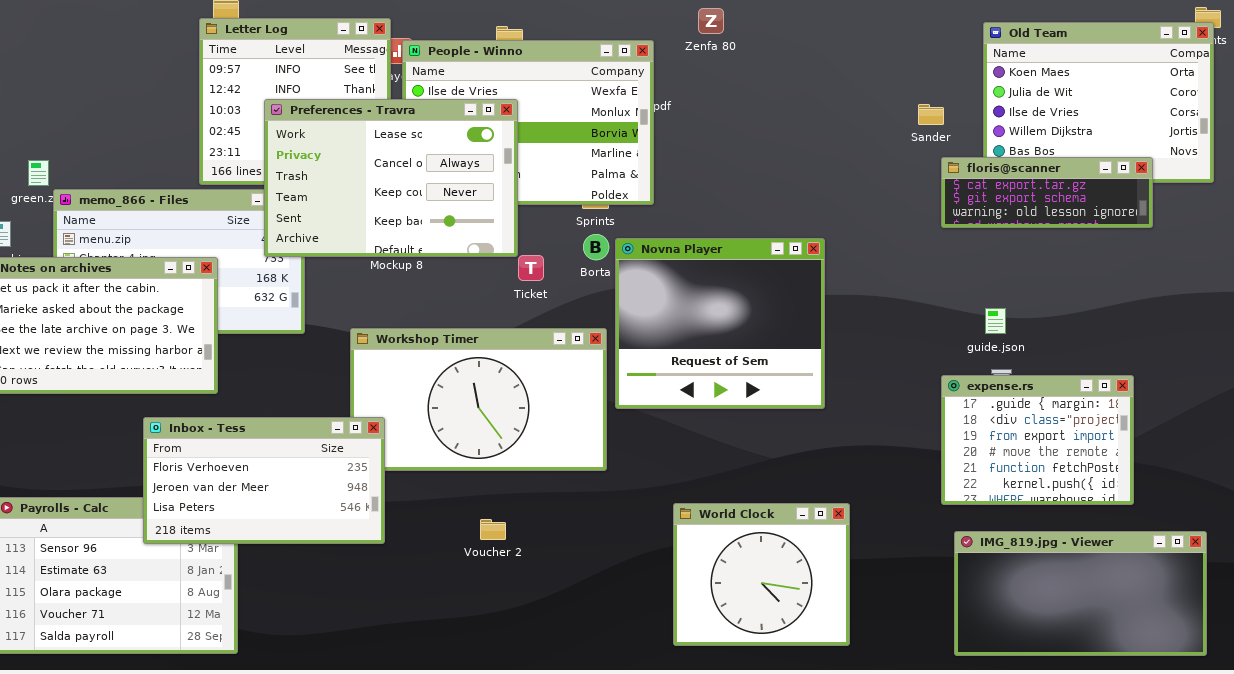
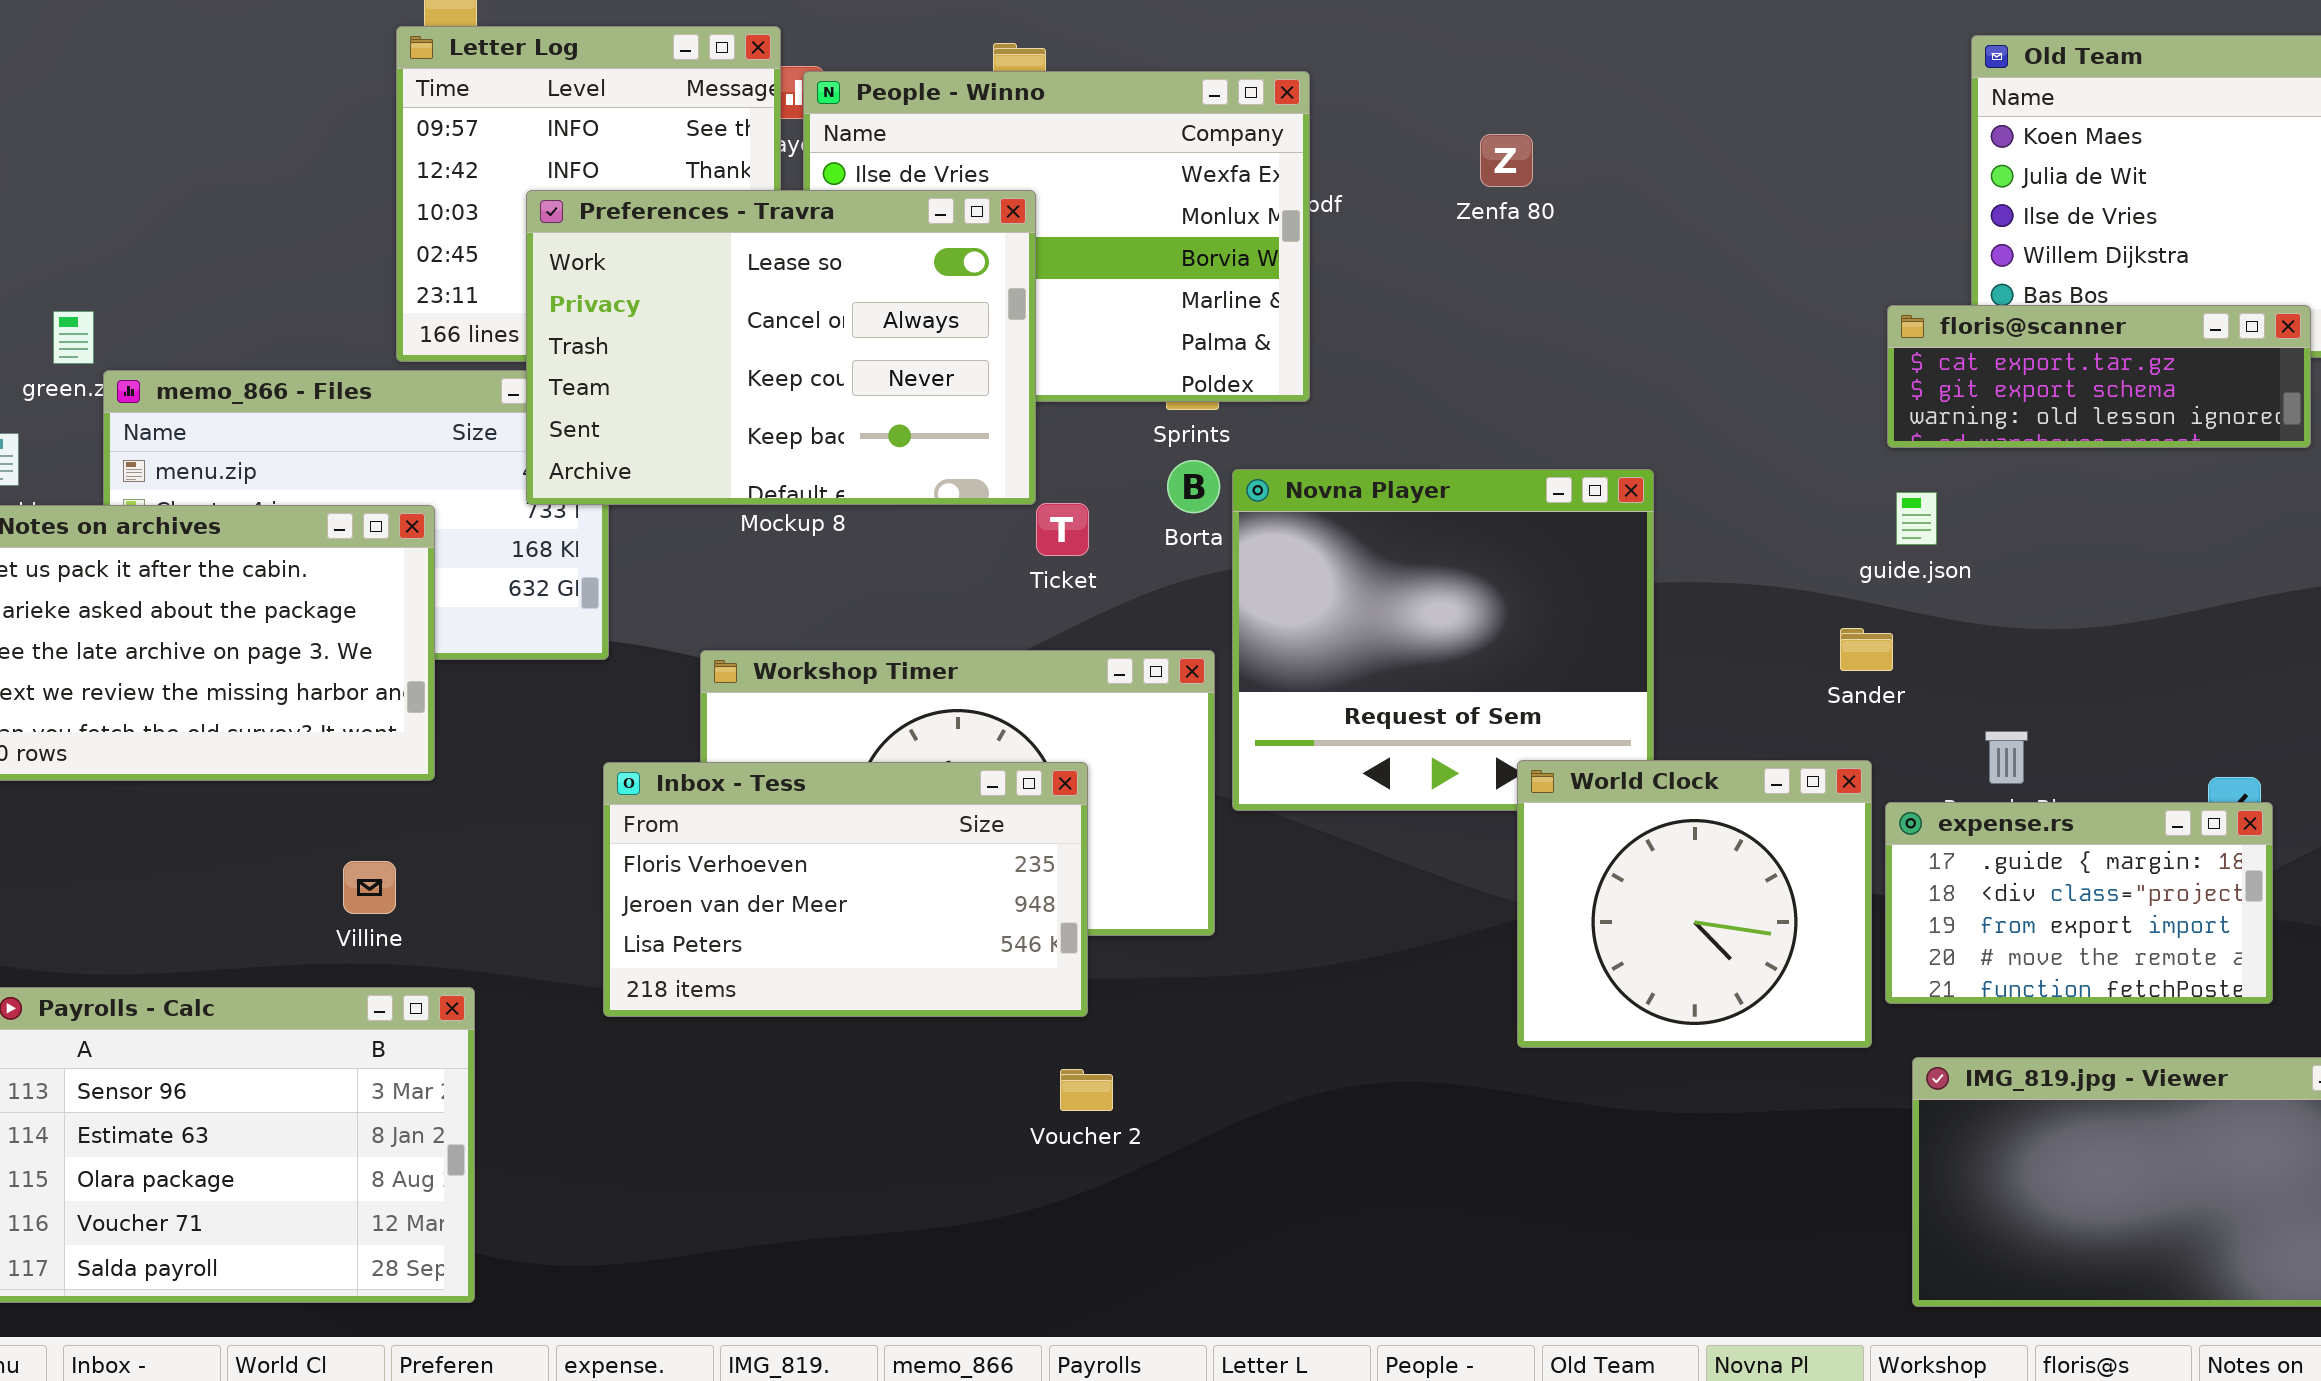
Zenfa 80: [698,8,724,34] -> [1480,134,1533,187], moved
Sander: [918,104,944,125] -> [1840,628,1893,671], moved
guide.json: [985,308,1006,334] -> [1896,492,1937,545], moved
expense.rs: [941,375,1134,505] -> [1885,802,2273,1004], resized
Inbox - Tess: [143,417,385,544] -> [603,762,1088,1017], moved
World Clock: [673,503,850,646] -> [1517,760,1872,1048], moved
Voucher 2: [480,519,506,540] -> [1060,1069,1113,1111], moved

